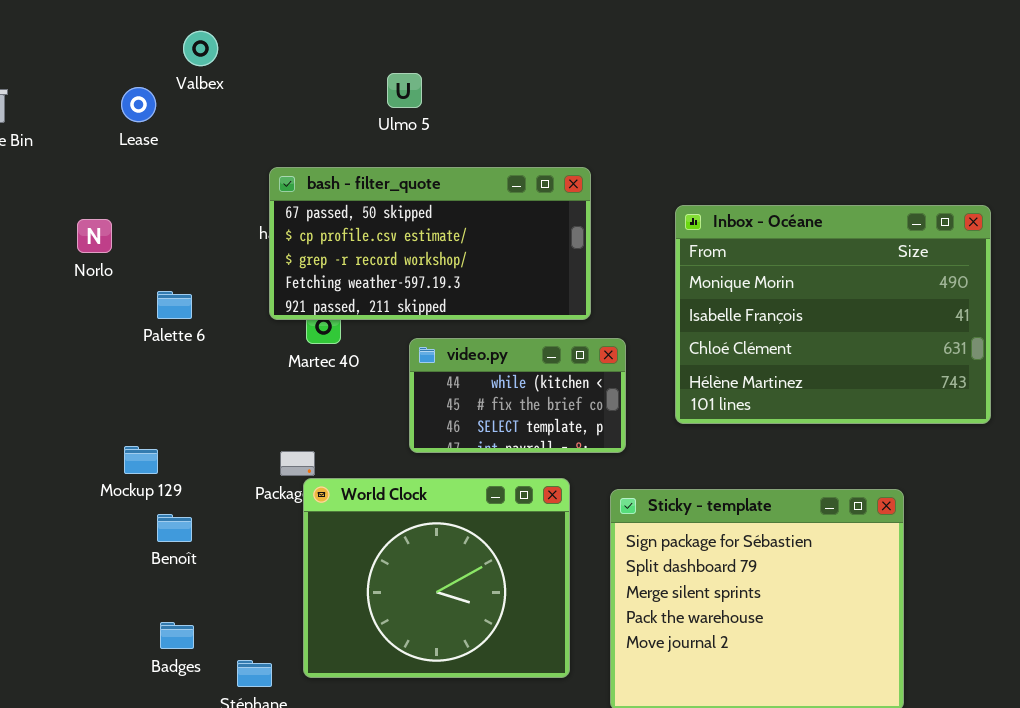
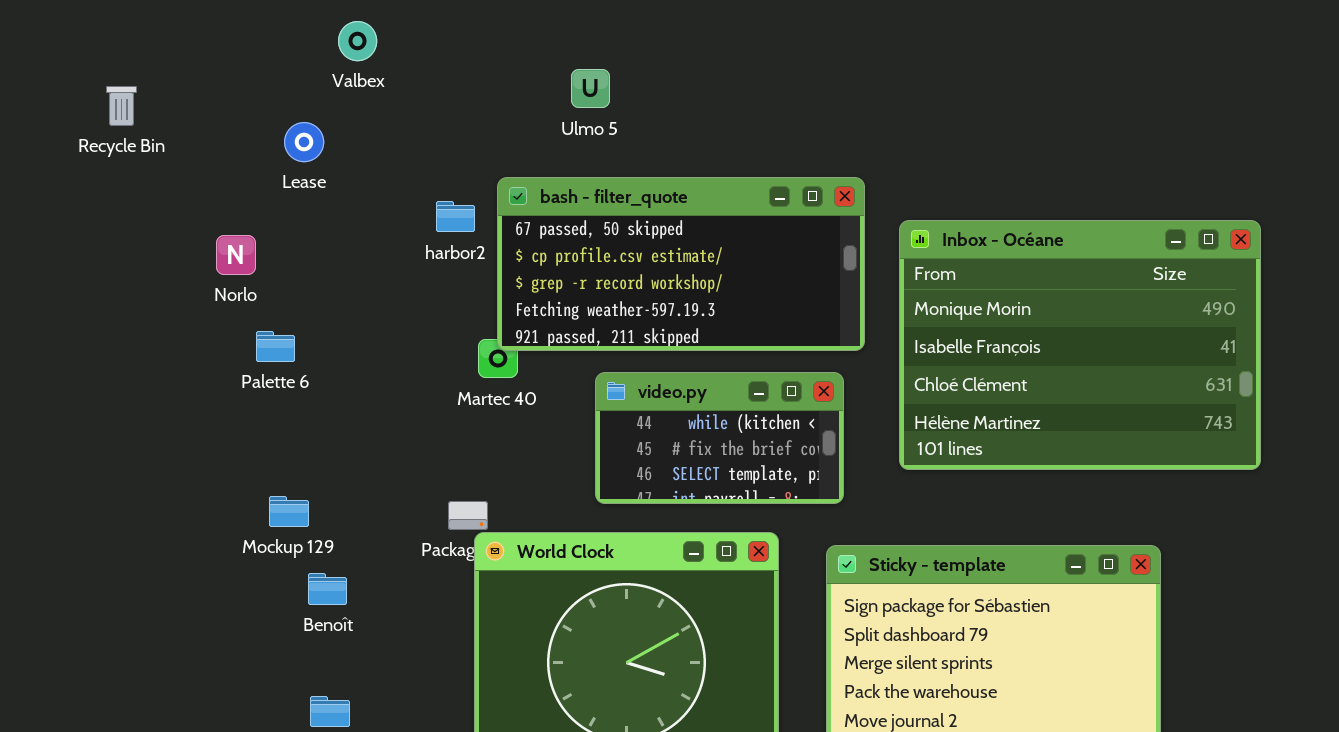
Lease: [121,87,156,122] -> [284,122,324,162], moved
bash - filter_quote: [269,167,591,320] -> [497,177,865,351], moved
Palette 6: [157,291,192,319] -> [256,331,295,362], moved

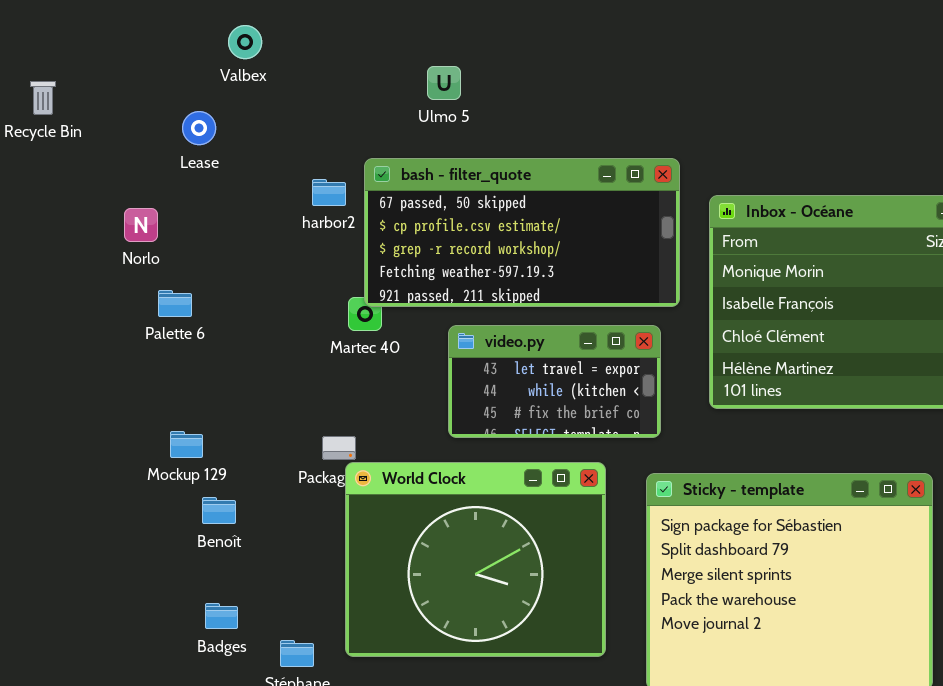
video.py: [595,372,844,504] -> [448,325,661,438], scrolled up 1 row

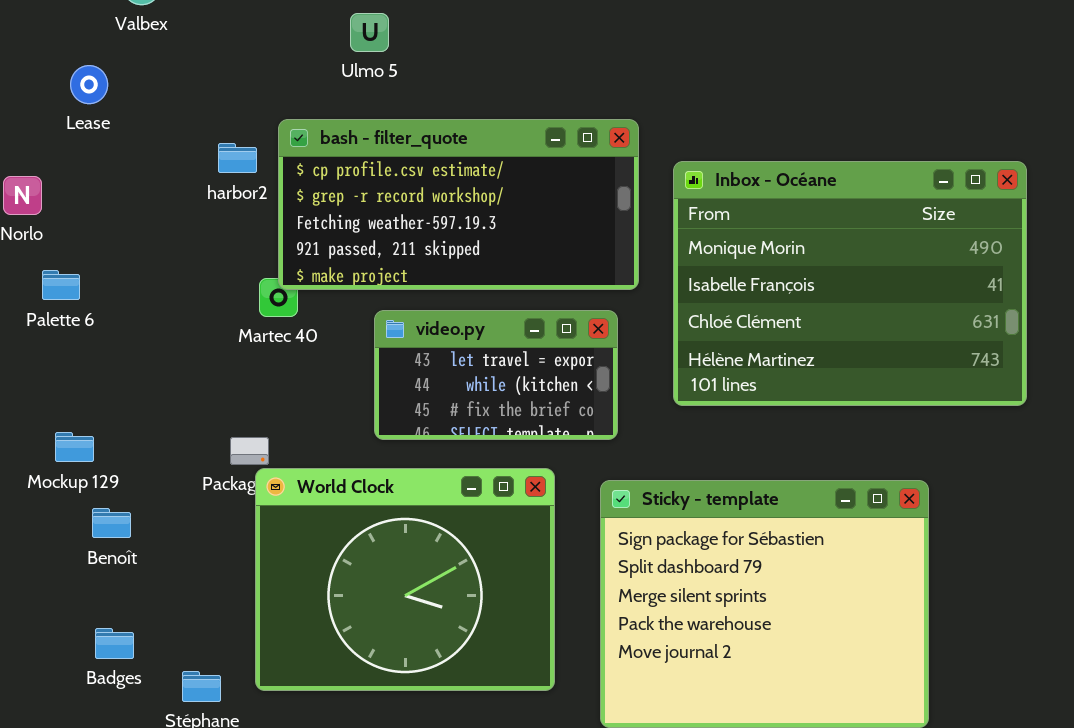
bash - filter_quote: [364,158,680,307] -> [278,119,639,290], scrolled down 1 row

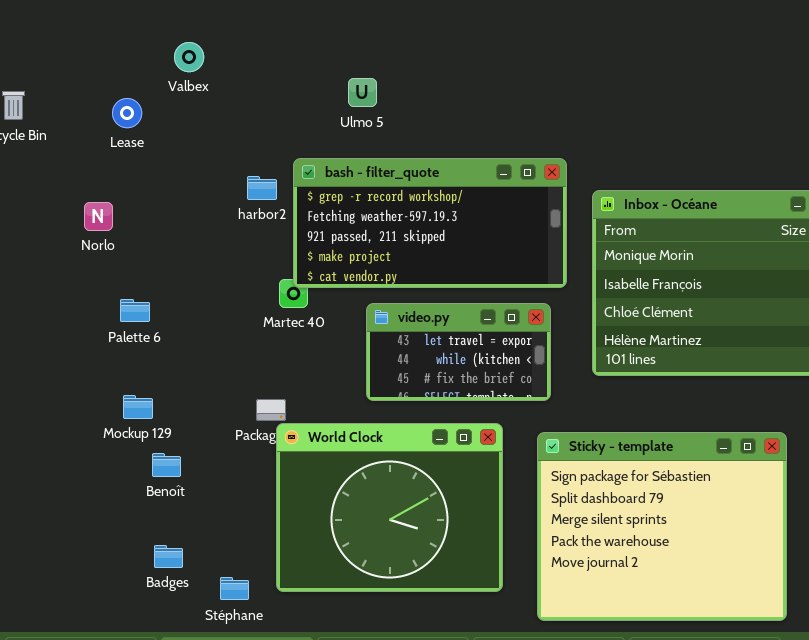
Lease: [70,65,108,104] -> [112,98,142,128], moved
bash - filter_quote: [278,119,639,290] -> [293,158,567,288], scrolled down 1 row
Palette 6: [42,270,80,300] -> [120,299,150,322], moved

